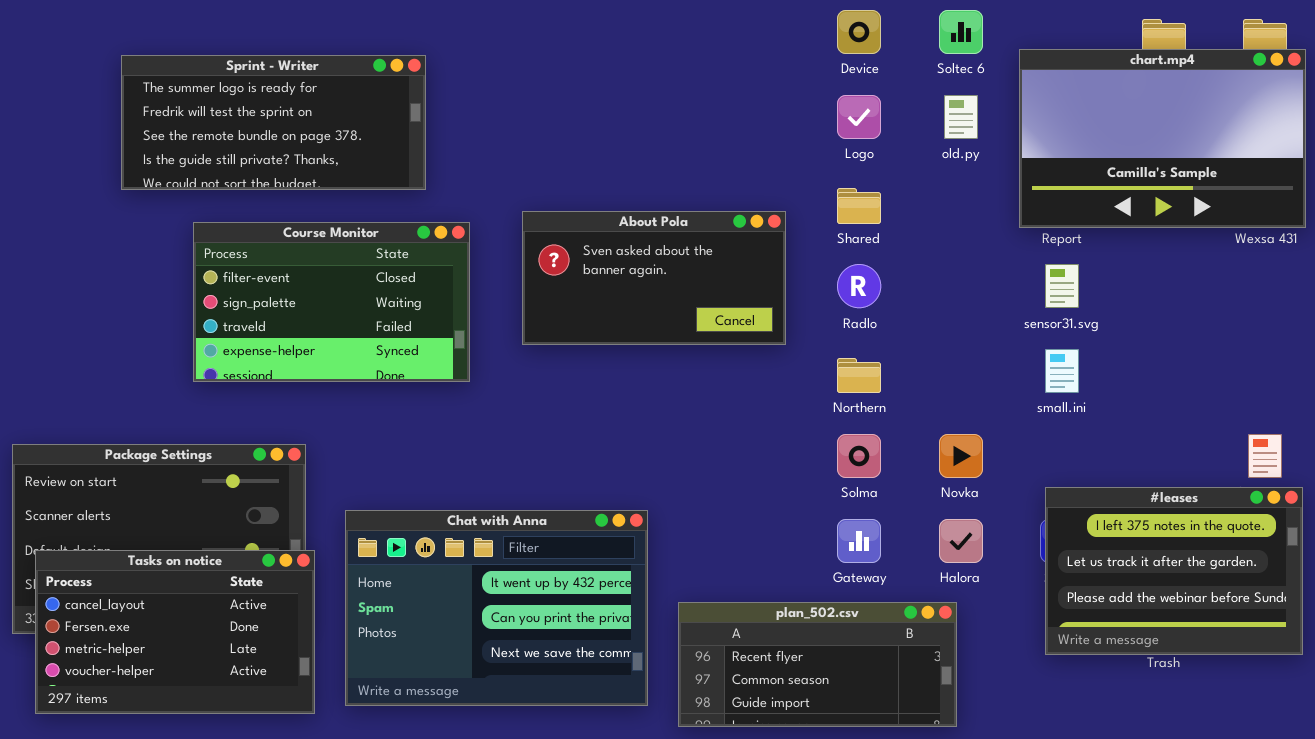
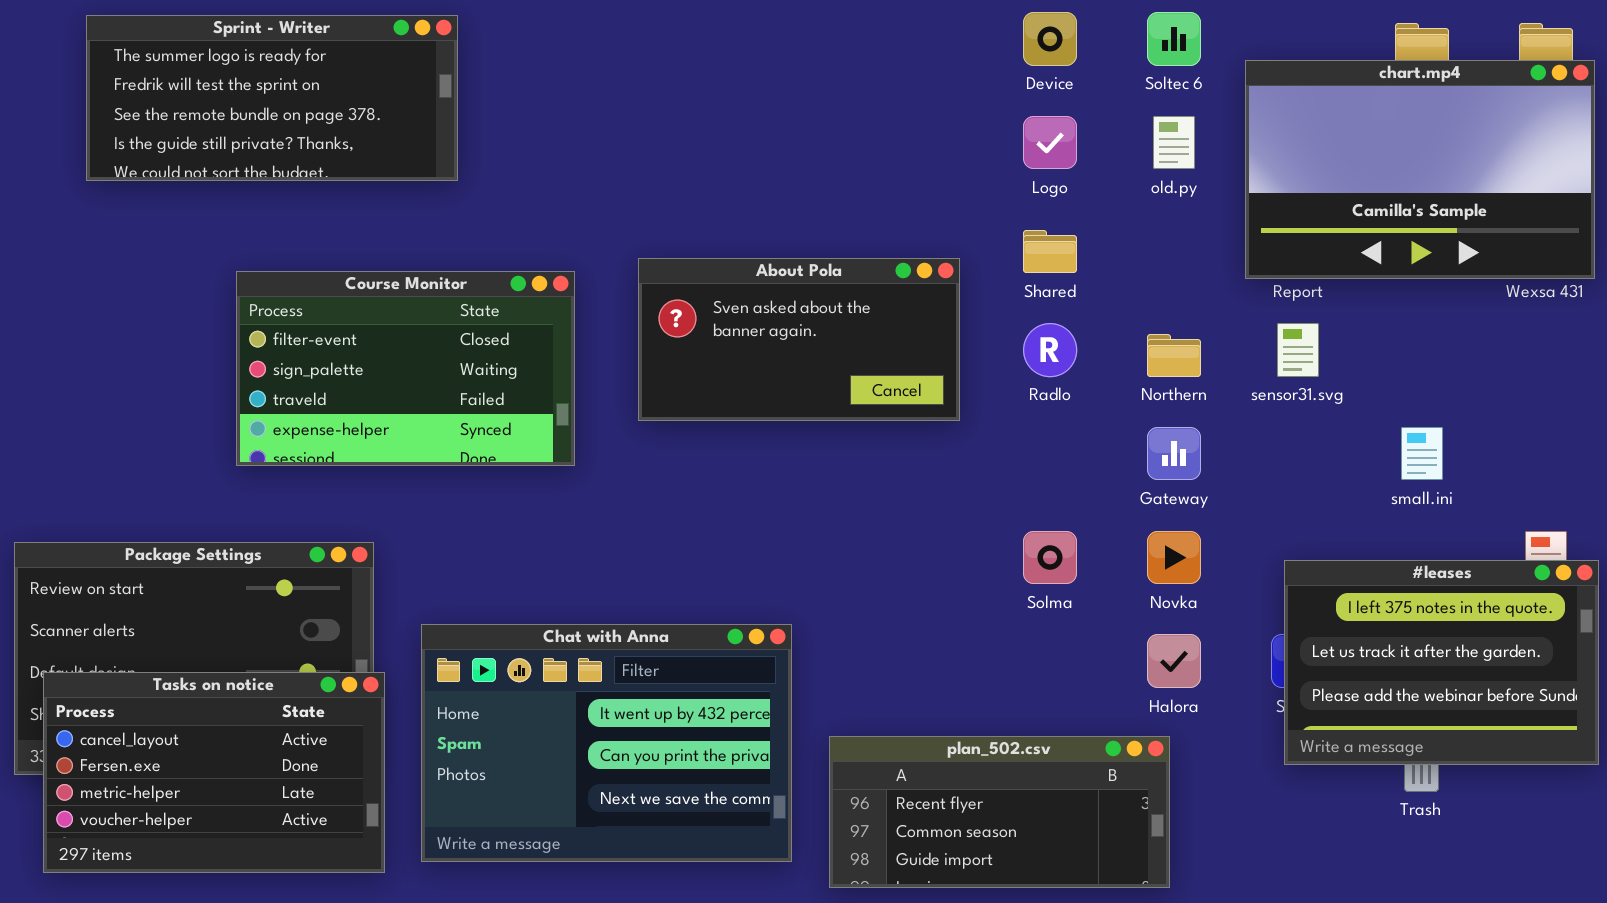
Sprint - Writer: [121,55,426,190] -> [86,15,458,181], moved
small.ini: [1045,349,1079,393] -> [1401,427,1443,480], moved
Northern: [837,358,881,393] -> [1147,334,1201,377], moved
#leases: [1045,487,1303,655] -> [1284,560,1599,765], moved
Gateway: [837,519,881,563] -> [1147,427,1201,480], moved

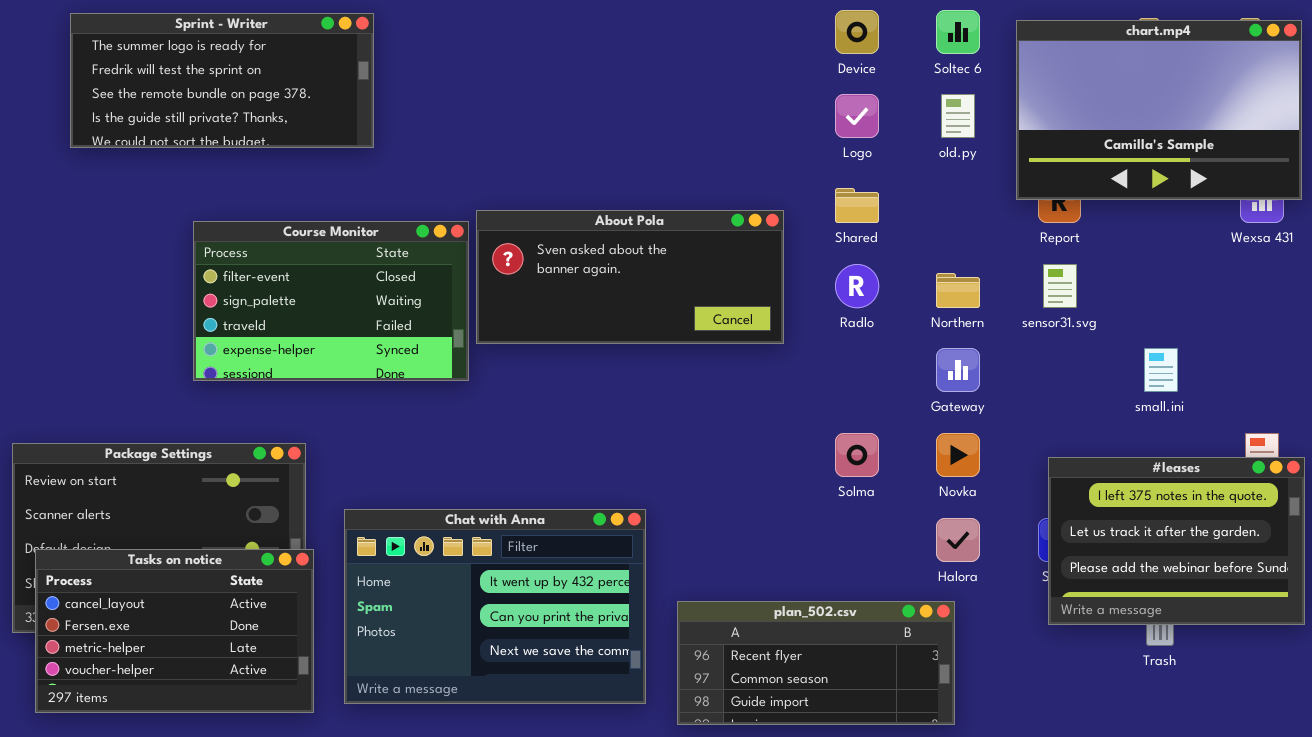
chart.mp4: [1245,60,1595,279] -> [1016,20,1302,200], moved
About Pola: [638,258,960,421] -> [476,210,784,344], resized

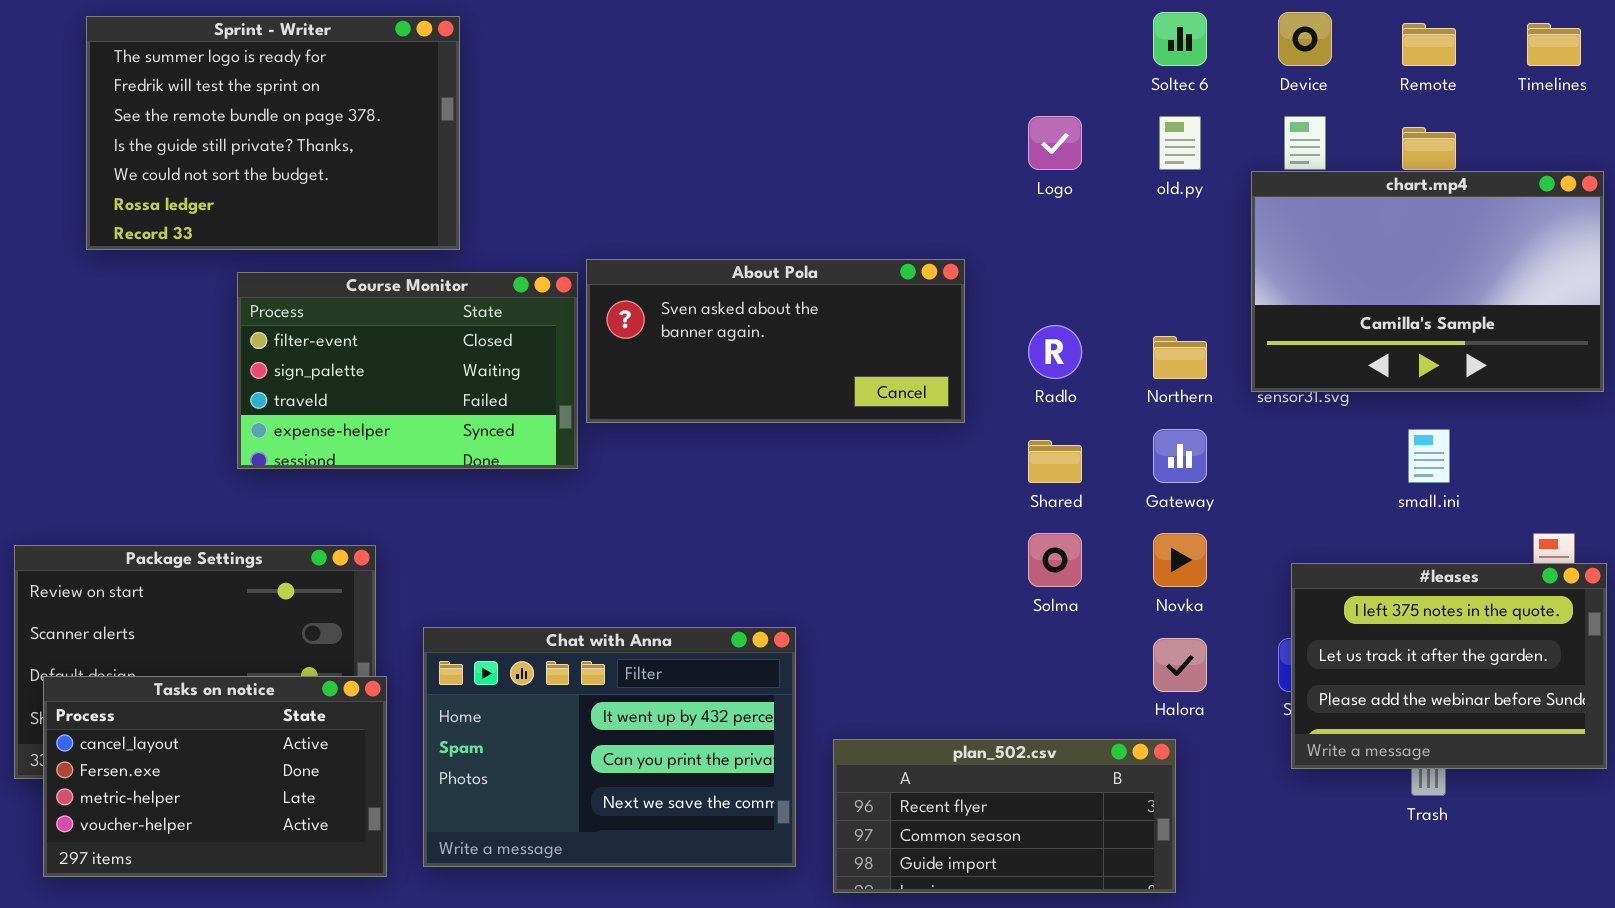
Device: [835,10,879,54] -> [1278,12,1332,66], moved
Sprint - Writer: [70,13,374,148] -> [86,16,460,250], resized
chart.mp4: [1016,20,1302,200] -> [1251,171,1604,392], moved
Shared: [835,188,879,223] -> [1028,440,1082,483], moved

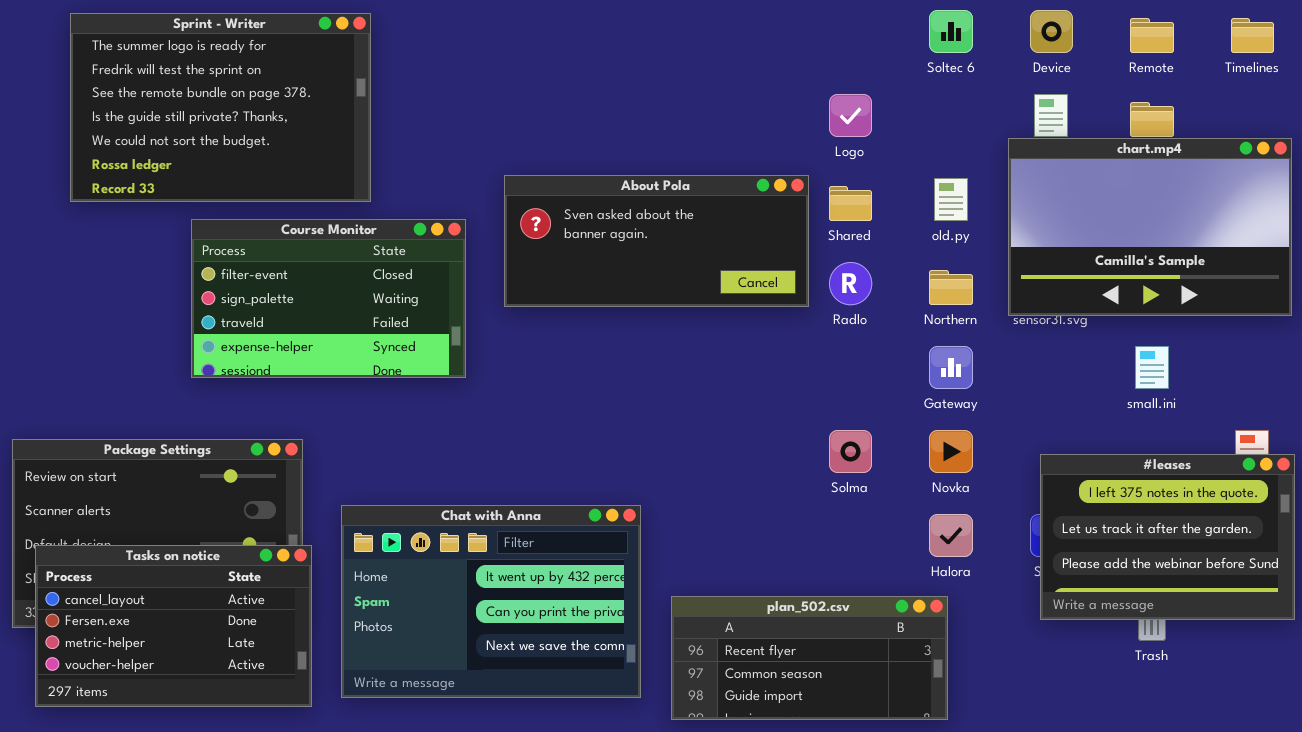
old.py: [1159,116,1201,170] -> [934,178,968,221], moved
About Pola: [586,259,965,423] -> [504,175,809,307], moved
Shared: [1028,440,1082,483] -> [829,186,872,221], moved

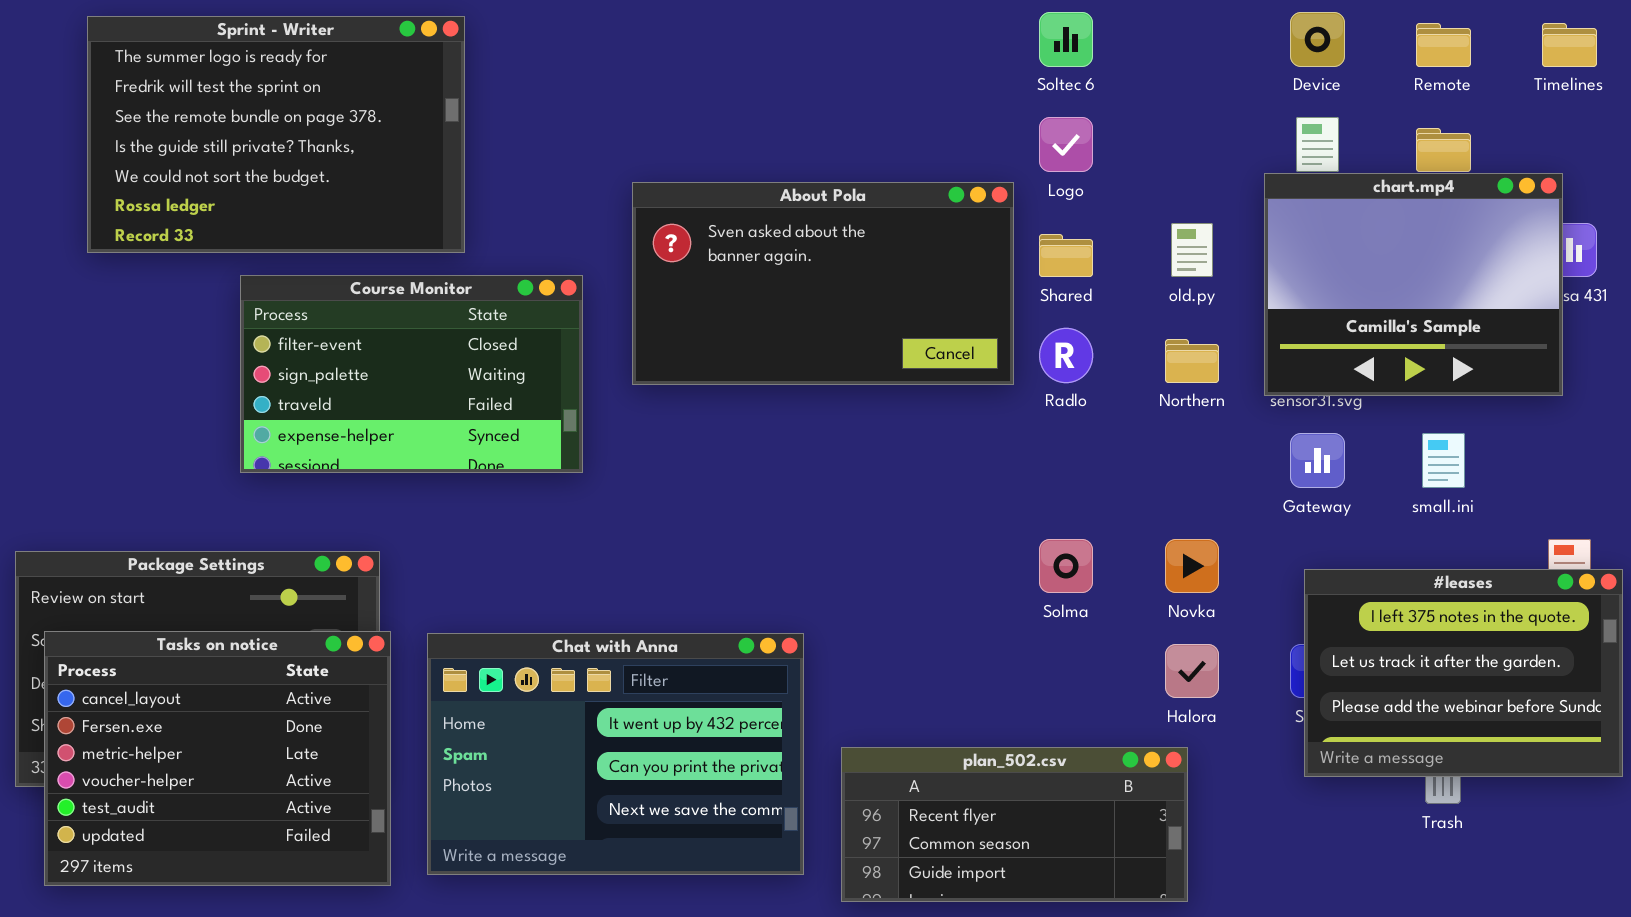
Soltec 6: [929,10,973,53] -> [1039,12,1093,67], moved
chart.mp4: [1008,138,1292,316] -> [1264,173,1563,396], resized
About Pola: [504,175,809,307] -> [632,182,1014,385], resized
Gateway: [929,346,973,389] -> [1290,433,1345,488], moved
Tasks on notice: [35,545,312,707] -> [44,631,391,886], resized

